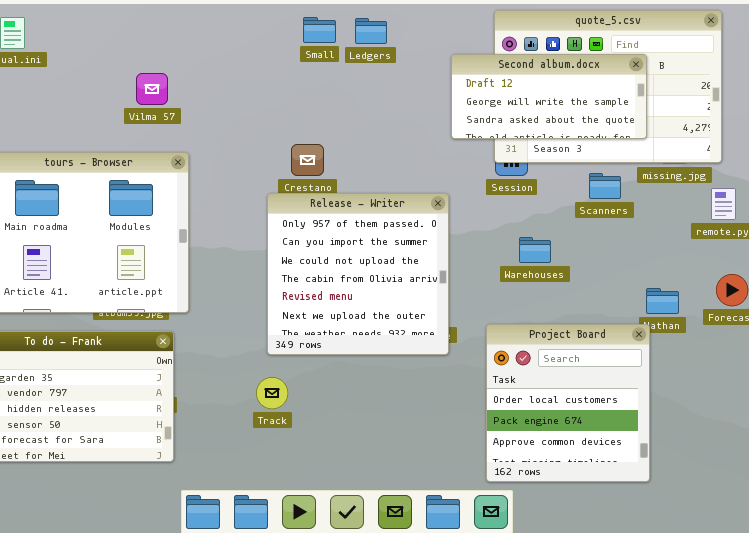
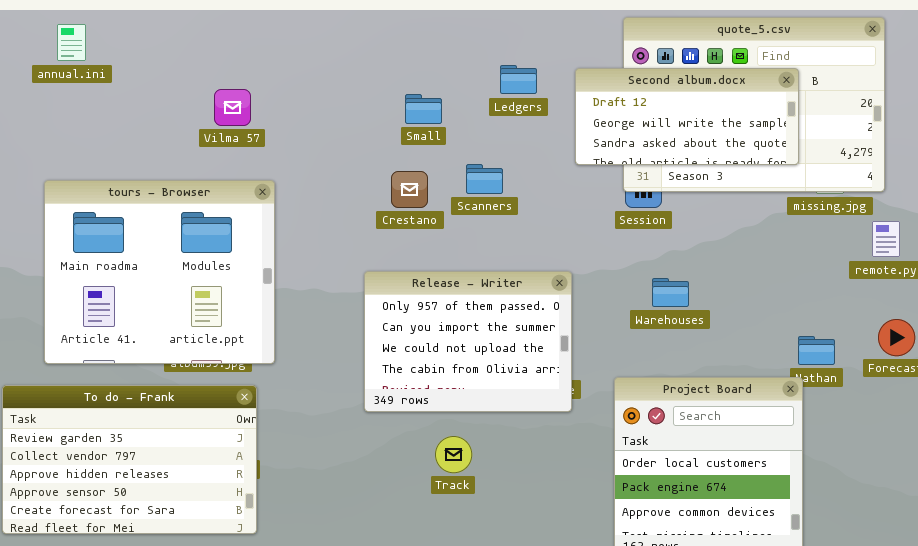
Small: [303,17,336,43] -> [405,94,442,124], moved
Ledgers: [355,18,387,44] -> [500,65,537,94], moved
Scanners: [589,173,621,199] -> [466,164,503,194], moved
Release - Writer: [267,193,449,355] -> [364,271,572,412], resized
Track: [256,377,288,409] -> [435,436,472,473], moved

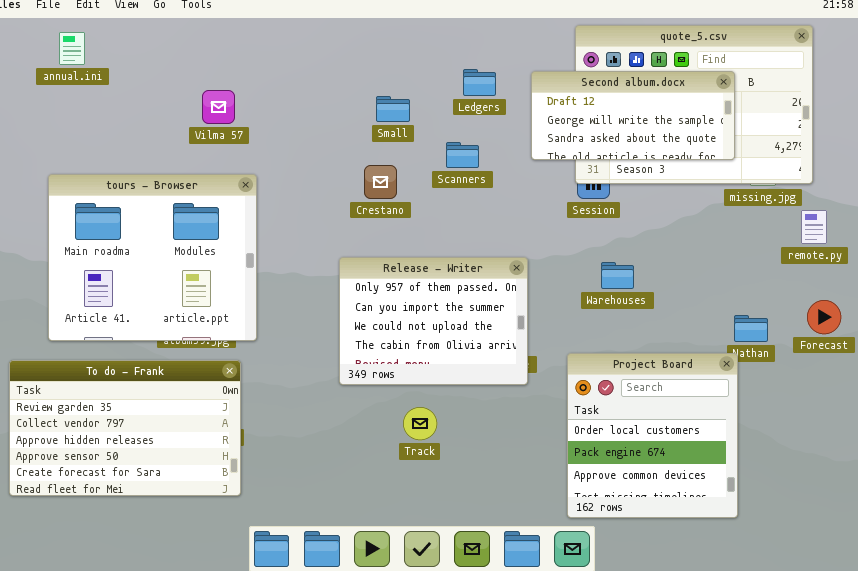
Scanners: [466,164,503,194] -> [446,142,479,168], moved

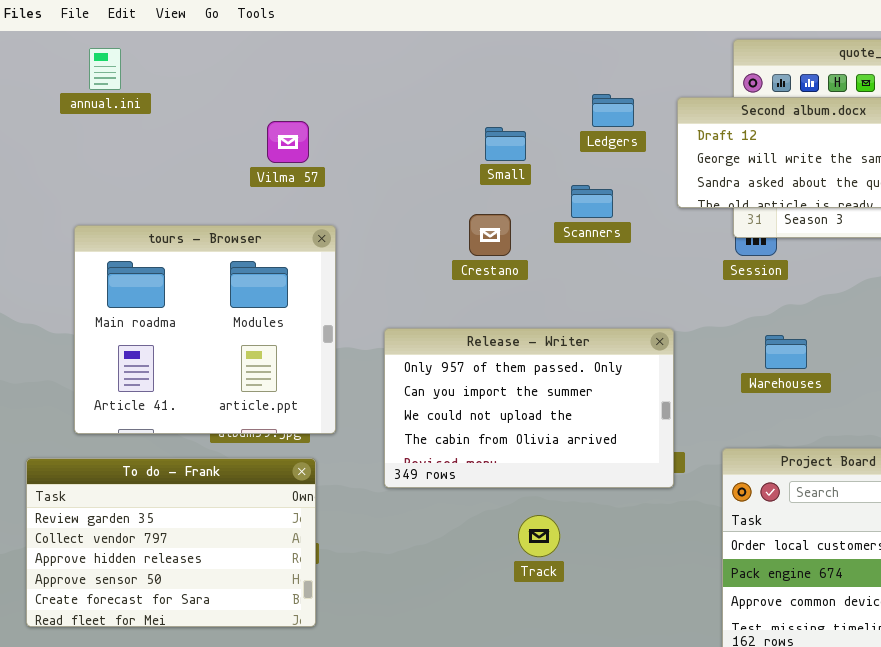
Release - Writer: [339,257,528,385] -> [384,328,674,488], resized

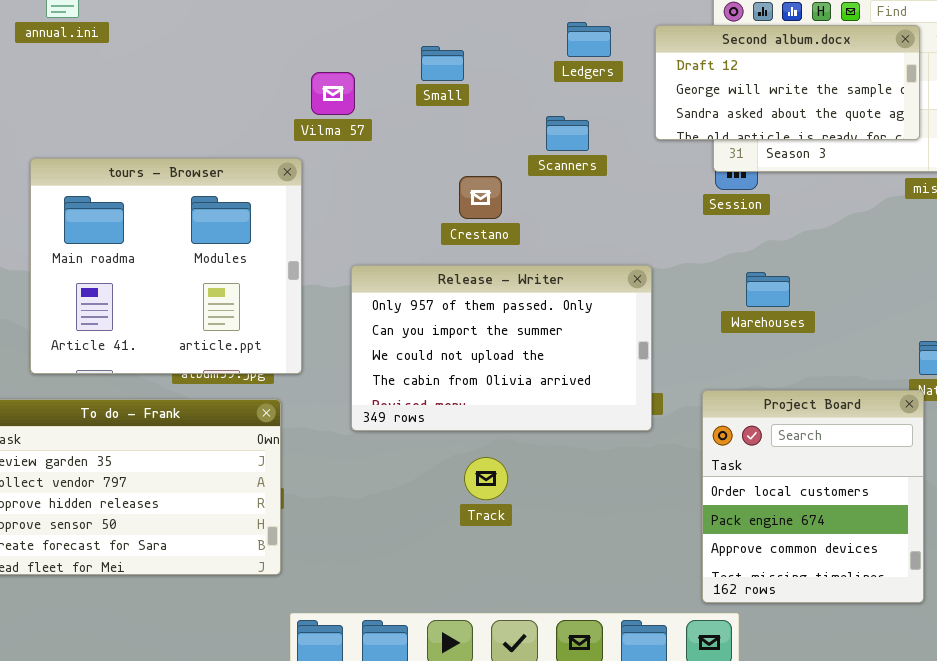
Vilma 57: [267,121,309,163] -> [311,72,355,115], moved
Small: [485,127,526,161] -> [421,46,464,81], moved
Crestano: [469,214,511,256] -> [459,176,502,219], moved
Track: [518,515,560,557] -> [464,457,508,500], moved

